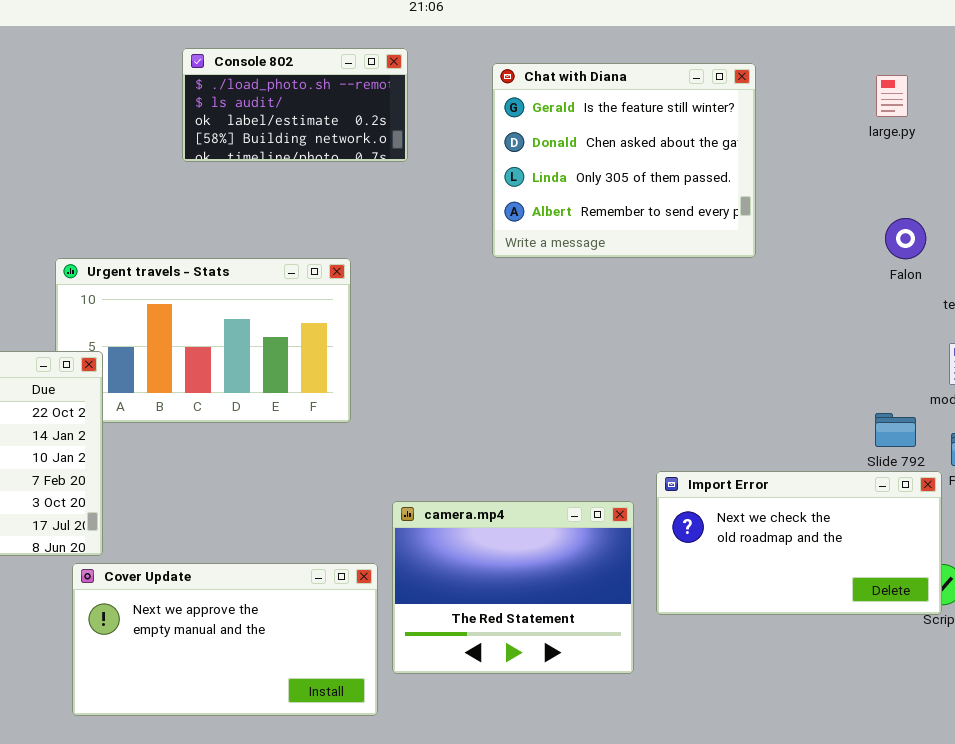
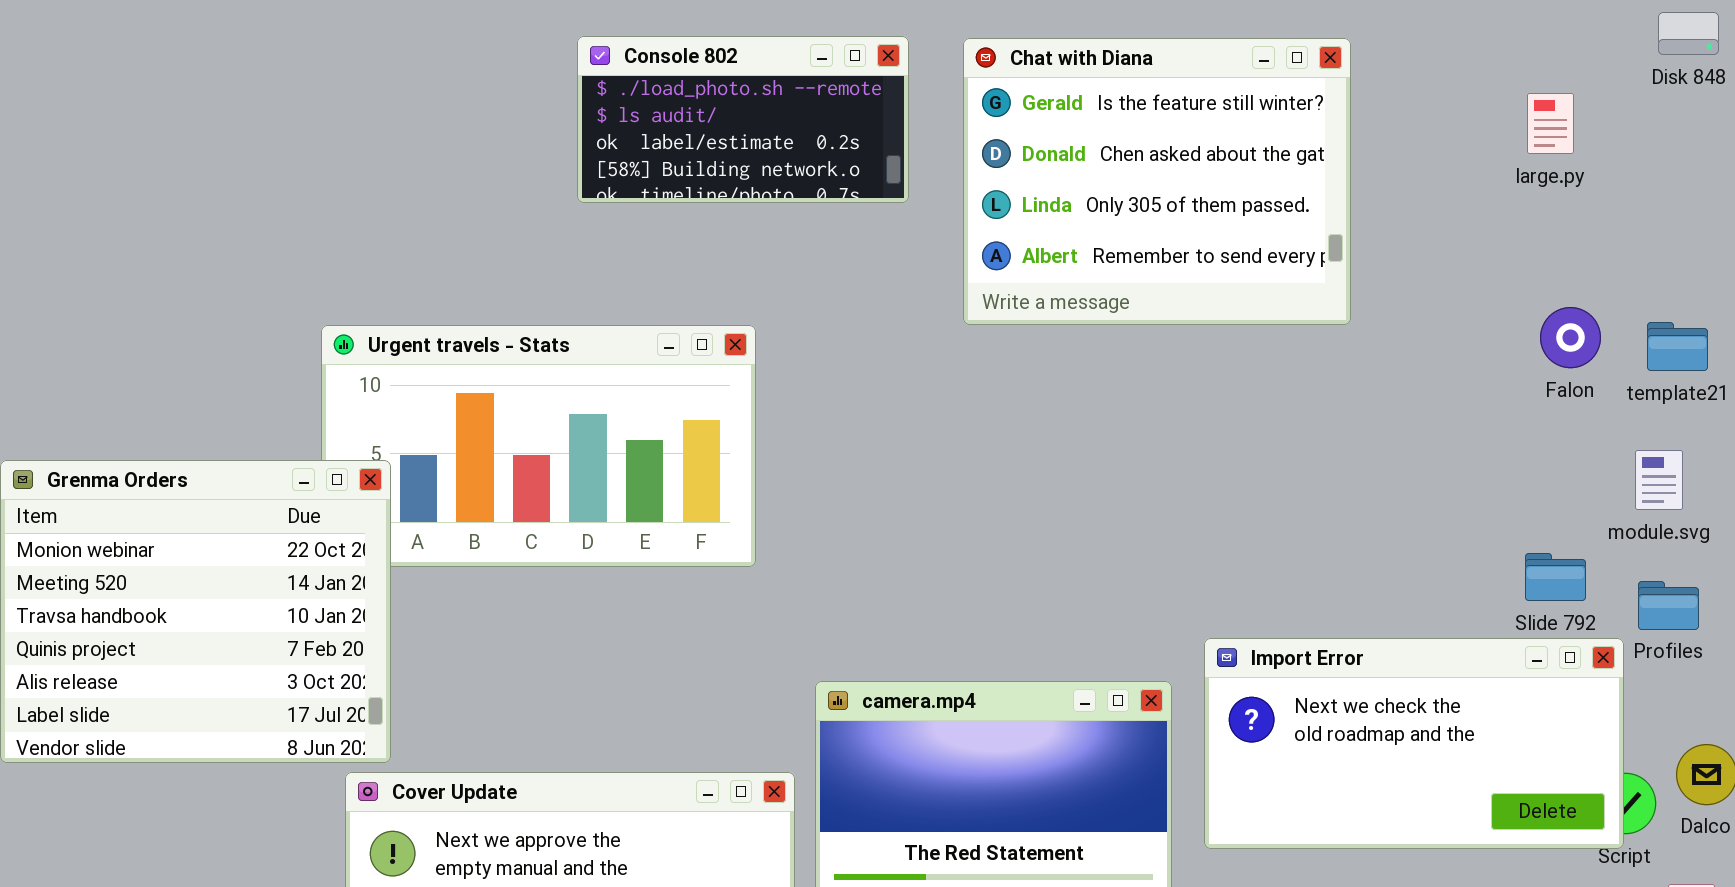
Console 802: [182,48,408,162] -> [577,36,909,203], moved
large.py: [876,75,908,117] -> [1527,93,1574,154], moved
Falon: [885,218,926,259] -> [1540,307,1601,368], moved

